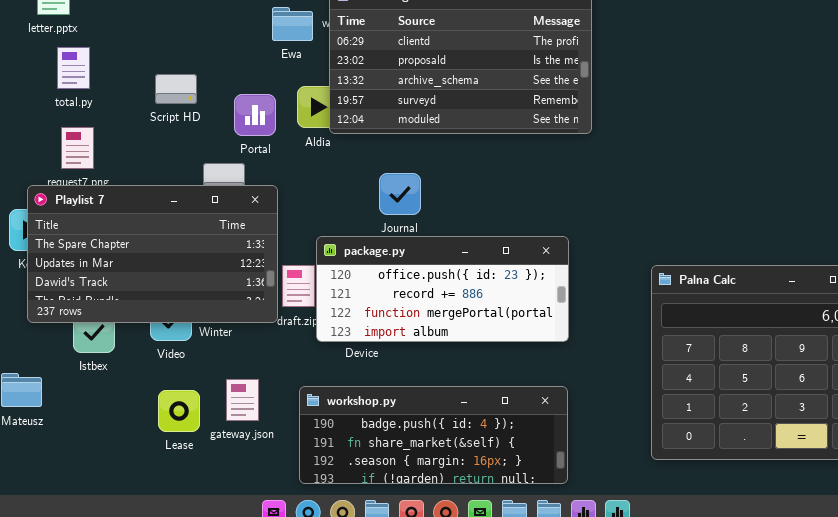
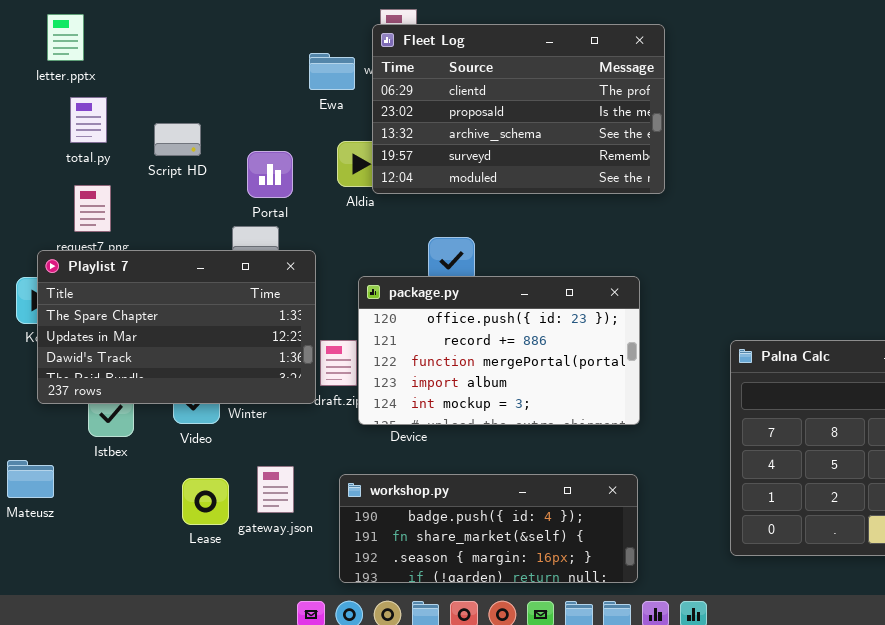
Script HD: [155,74,197,104] -> [154,123,201,156], moved
Portal: [234,94,276,136] -> [247,151,293,198], moved
package.py: [316,236,569,342] -> [358,276,640,425], resized

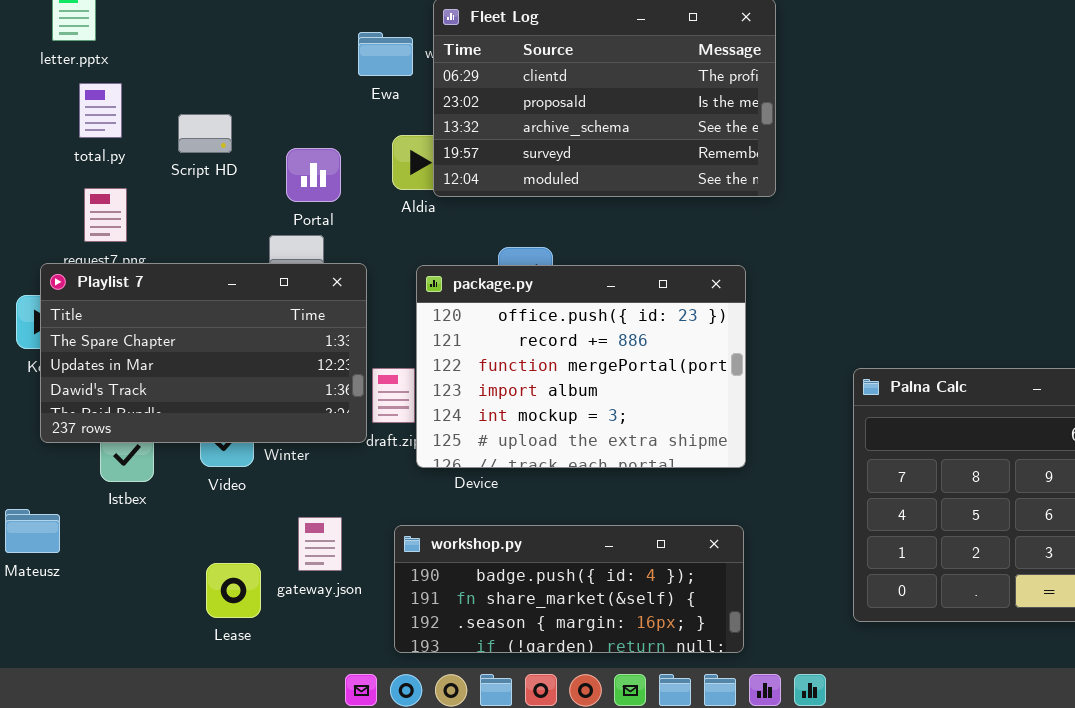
package.py: [358,276,640,425] -> [416,265,746,468], resized
Lease: [182,478,229,525] -> [206,563,261,618], moved

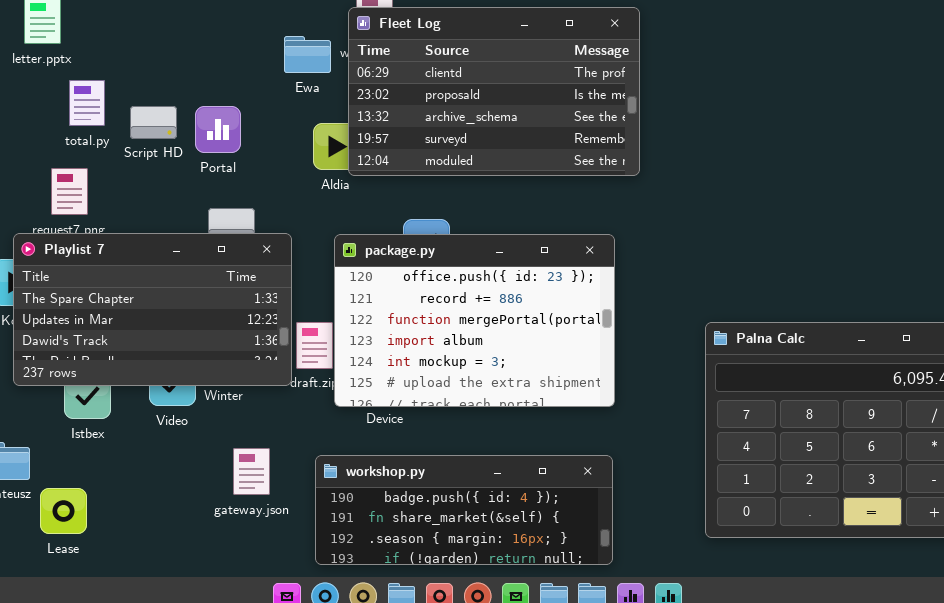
total.py: [79,83,122,138] -> [69,80,105,126], moved
Portal: [286,148,341,202] -> [195,106,241,153], moved
Lease: [206,563,261,618] -> [40,488,87,534], moved

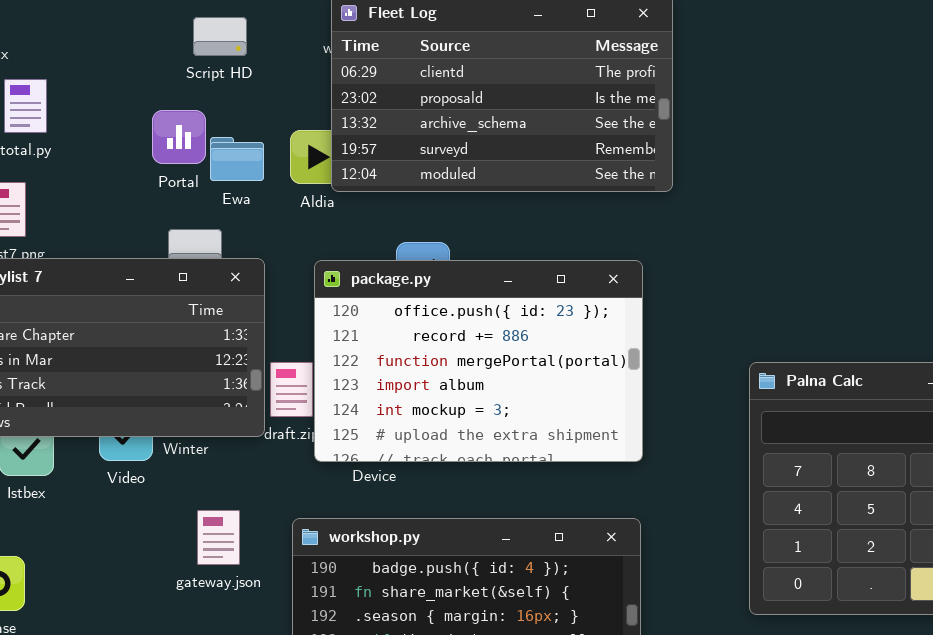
Ewa: [284,36,331,73] -> [210,137,264,181], moved
Script HD: [130,106,177,139] -> [193,17,247,56], moved

